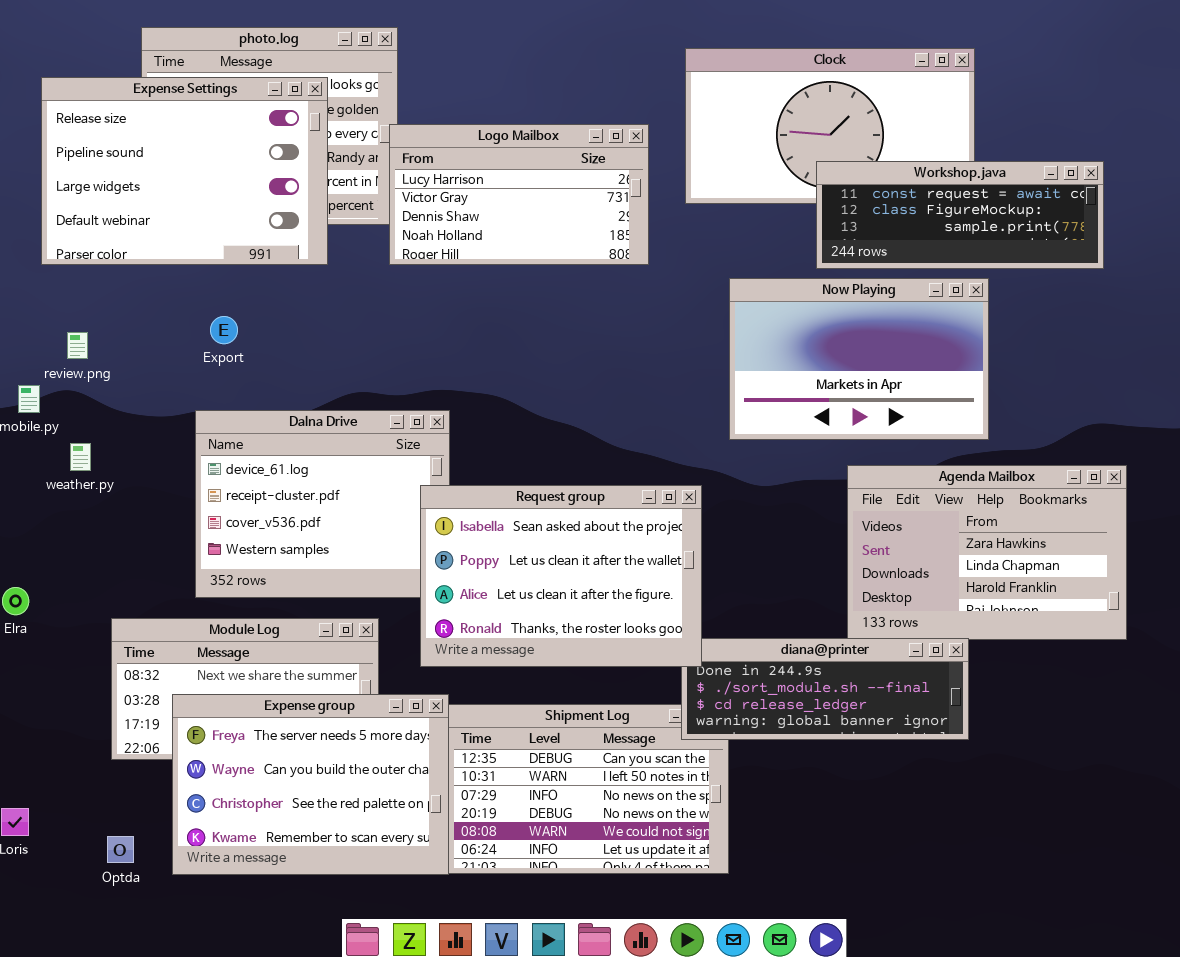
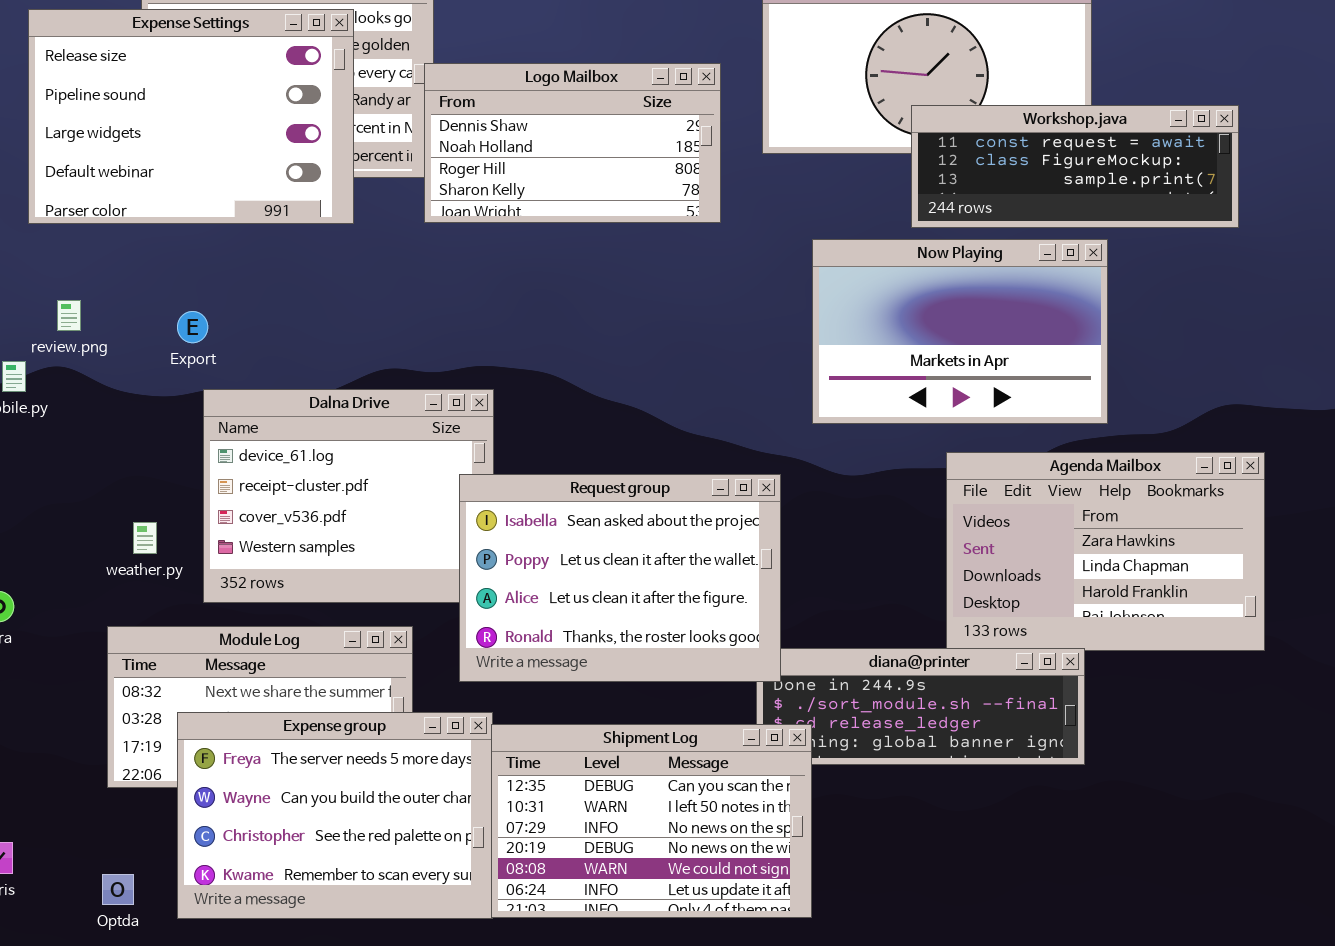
Logo Mailbox: [389,124,649,265] -> [424,63,721,223], scrolled down 2 rows
Export: [210,316,238,344] -> [177,311,208,343], moved
weather.py: [70,443,91,471] -> [133,522,157,554], moved
Shipment Log: [448,704,729,874] -> [491,724,812,918], raised

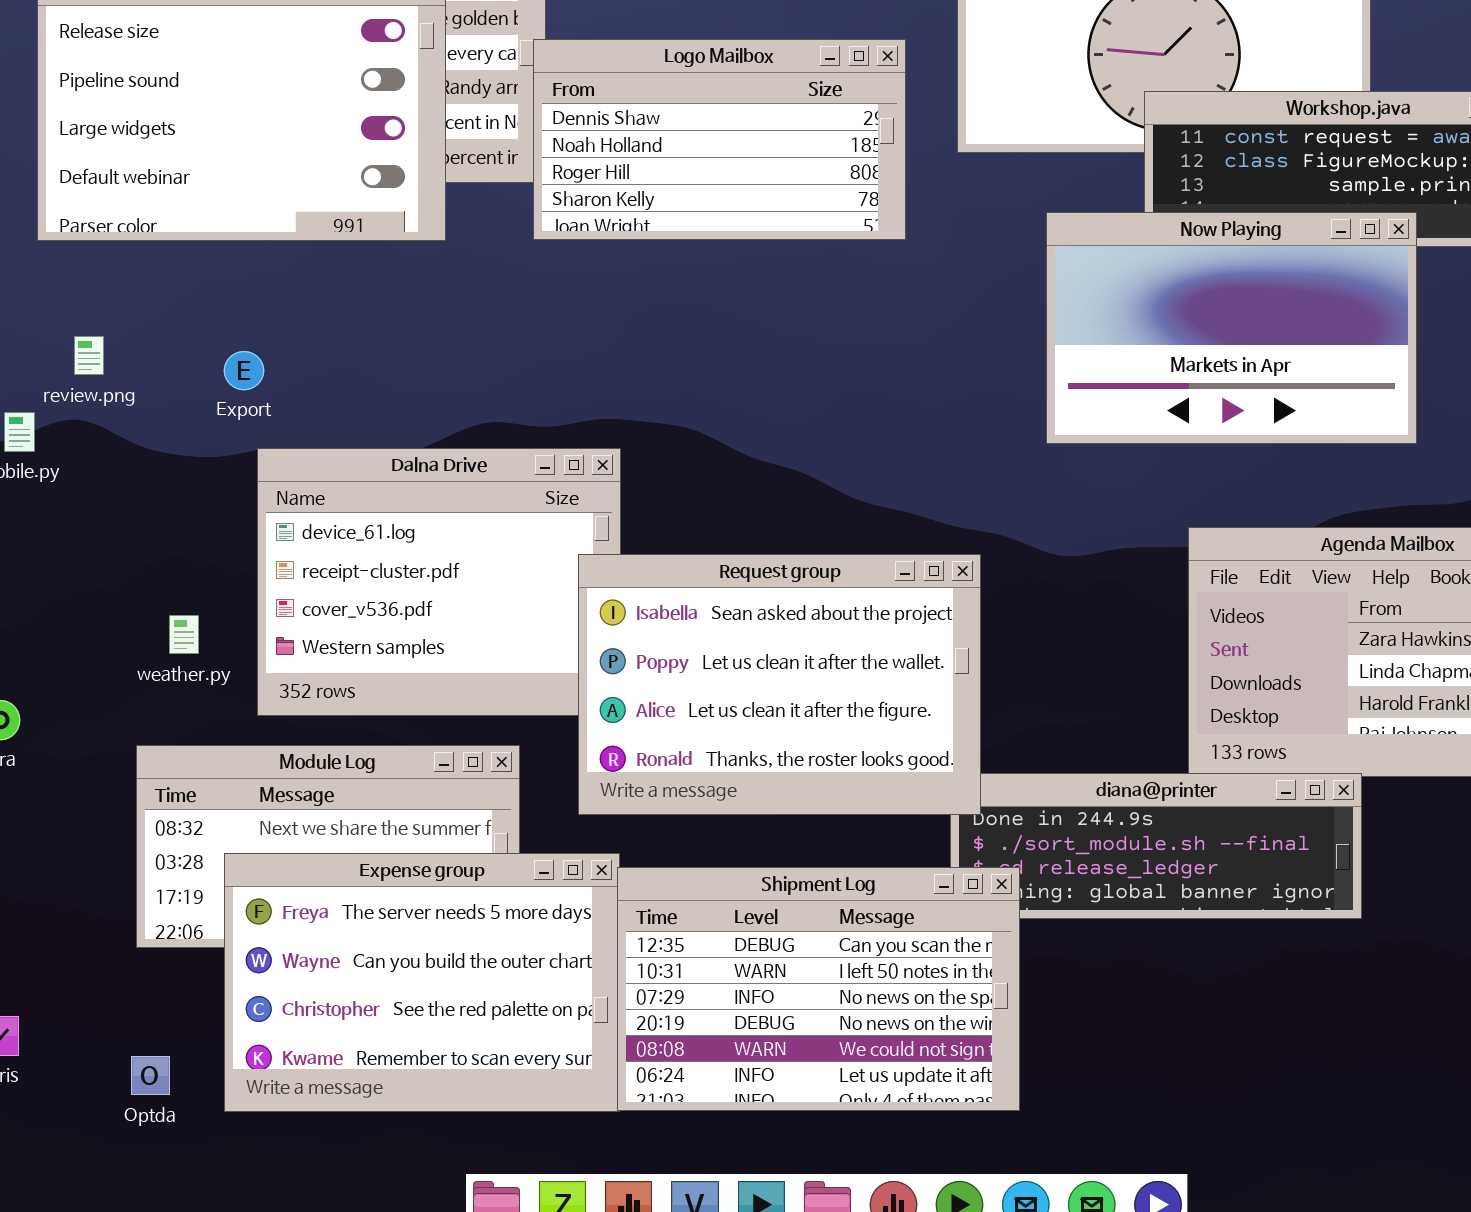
Now Playing: [812,239,1108,424] -> [1046,212,1417,444], moved

